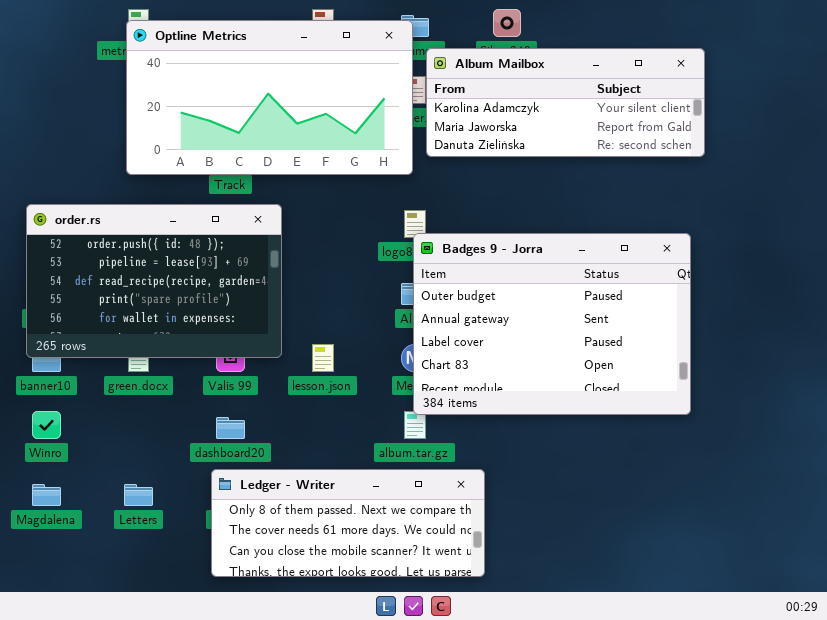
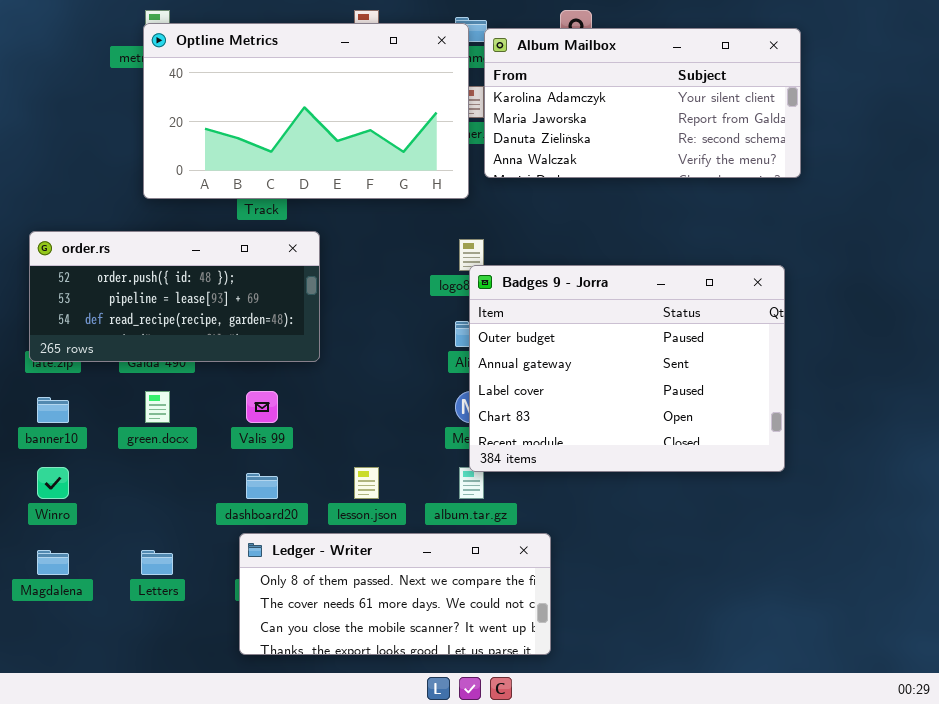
Album Mailbox: [426,48,705,157] -> [484,28,801,178], resized
order.rs: [26,204,282,358] -> [29,231,320,362], resized
lesson.json: [312,344,334,372] -> [354,467,379,499], moved

